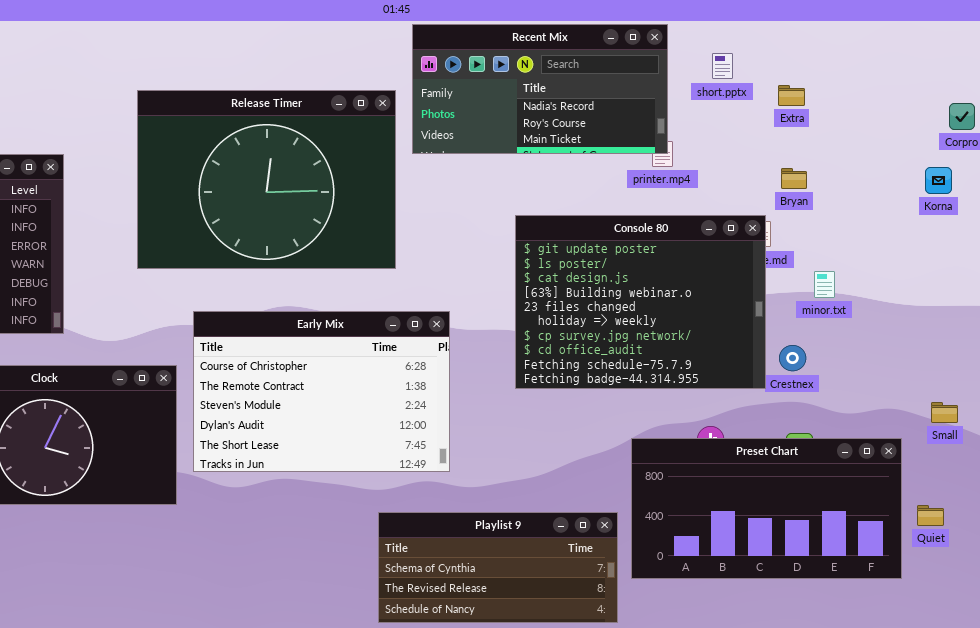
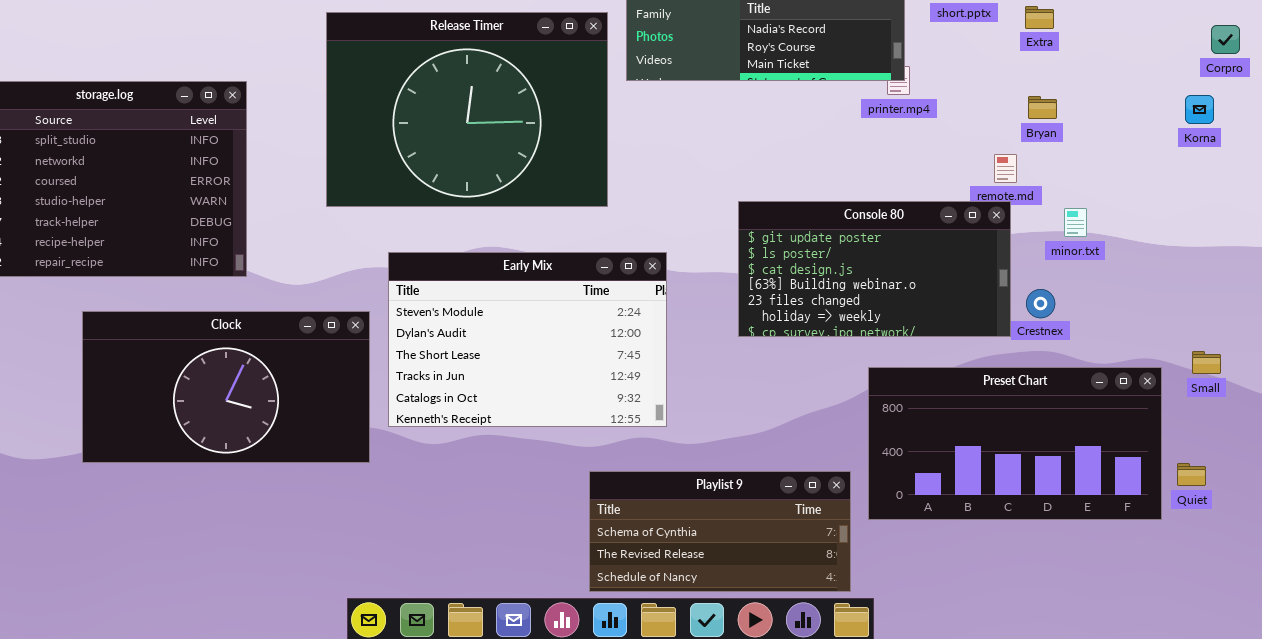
Console 80: [515,215,766,389] -> [738,201,1011,337], resized
Early Mix: [193,311,450,472] -> [388,252,667,427], scrolled down 2 rows
Preset Chart: [631,438,902,579] -> [868,367,1162,520], moved

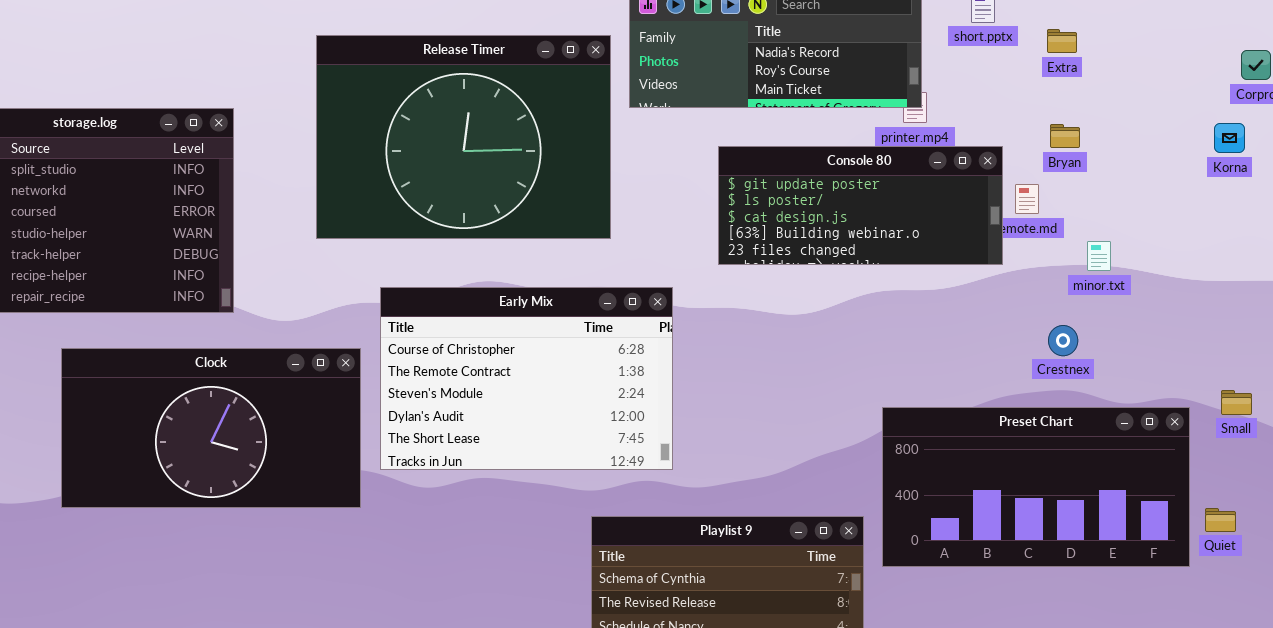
Console 80: [738,201,1011,337] -> [718,146,1003,265], moved, resized
Early Mix: [388,252,667,427] -> [380,287,673,470], scrolled up 2 rows

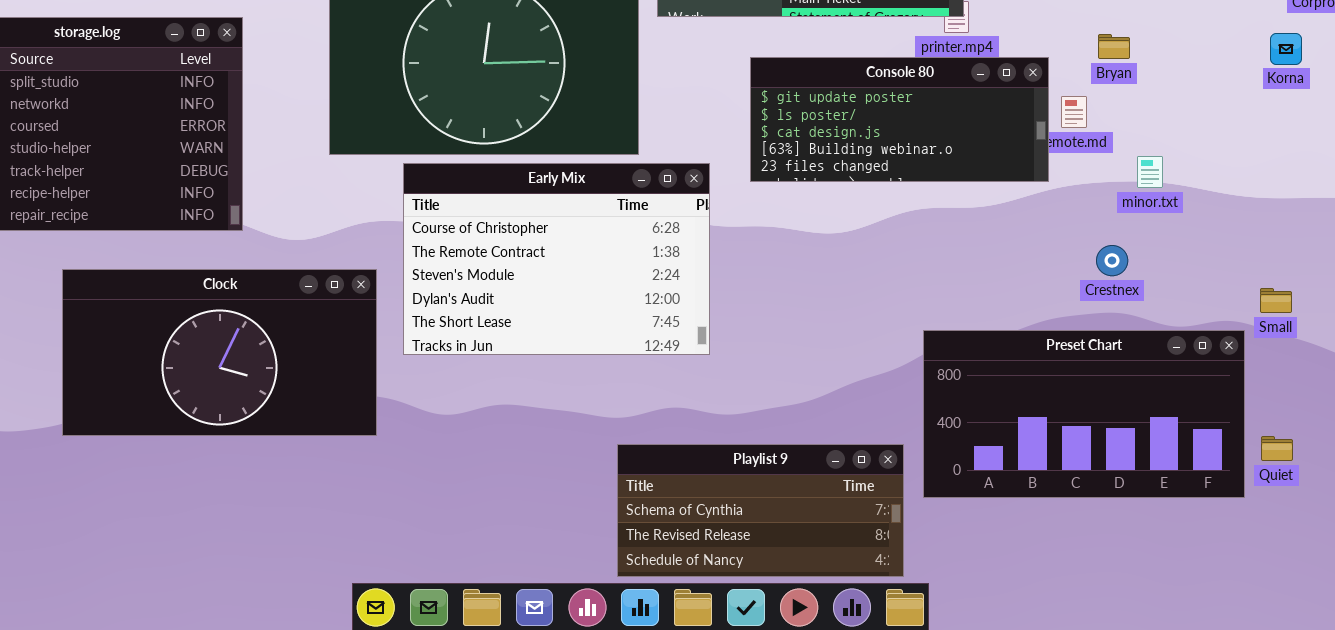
Early Mix: [380,287,673,470] -> [403,163,710,355], moved
Small: [1221,390,1252,415] -> [1260,288,1292,313], moved

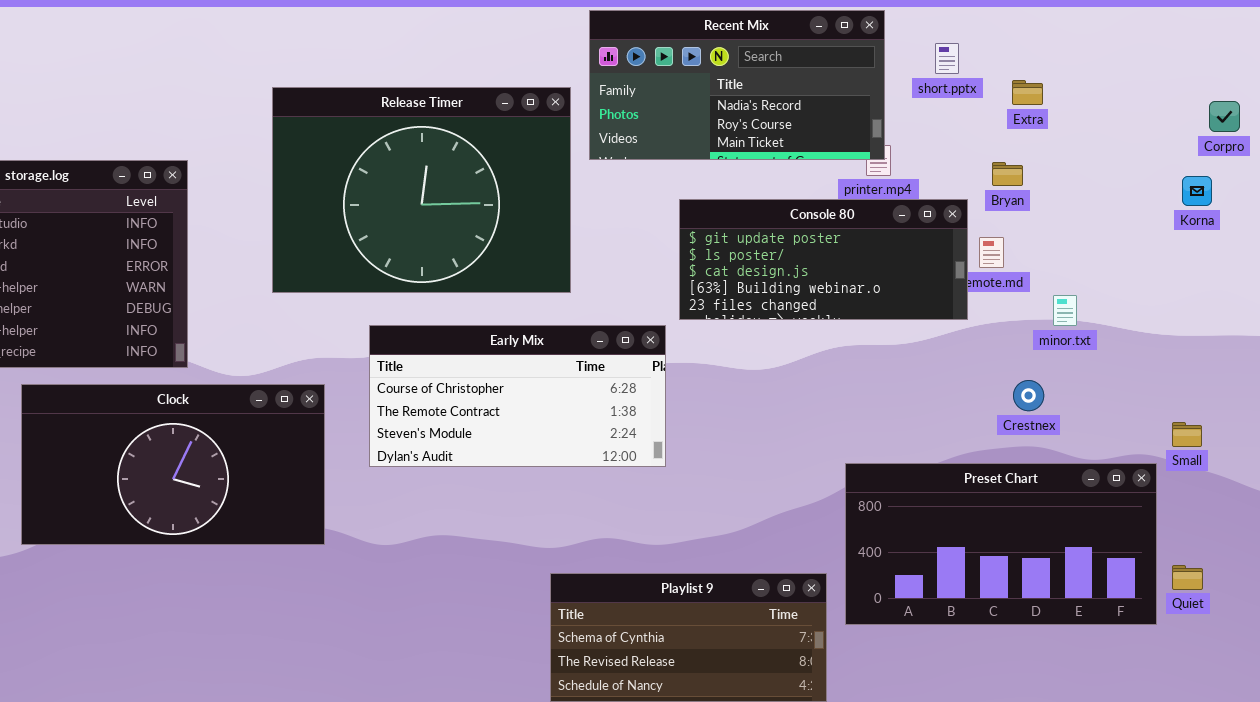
Bryan: [1098,34,1130,59] -> [992,162,1023,186], moved
Early Mix: [403,163,710,355] -> [369,325,666,467], moved, resized
Clock: [62,269,377,436] -> [21,384,325,545], moved

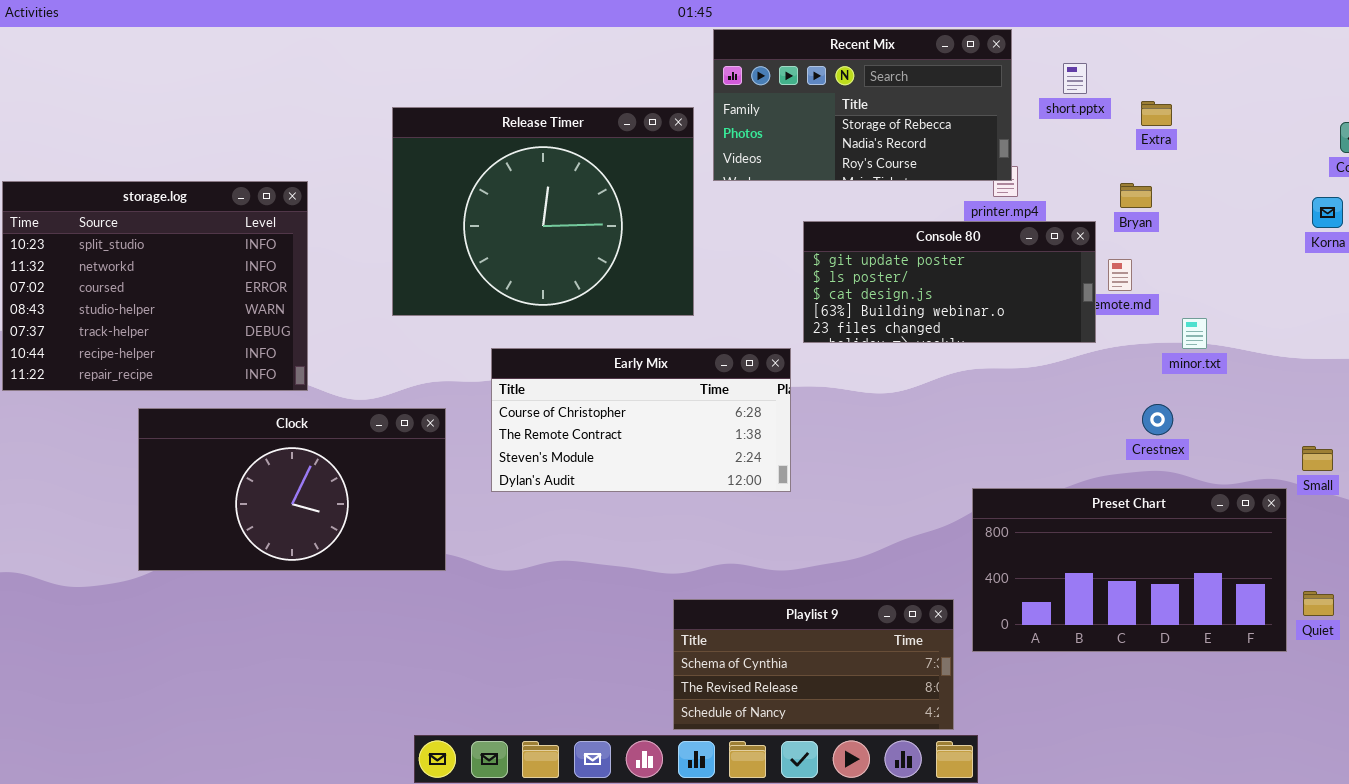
Recent Mix: [589,10,885,160] -> [713,29,1012,181], scrolled up 1 row

